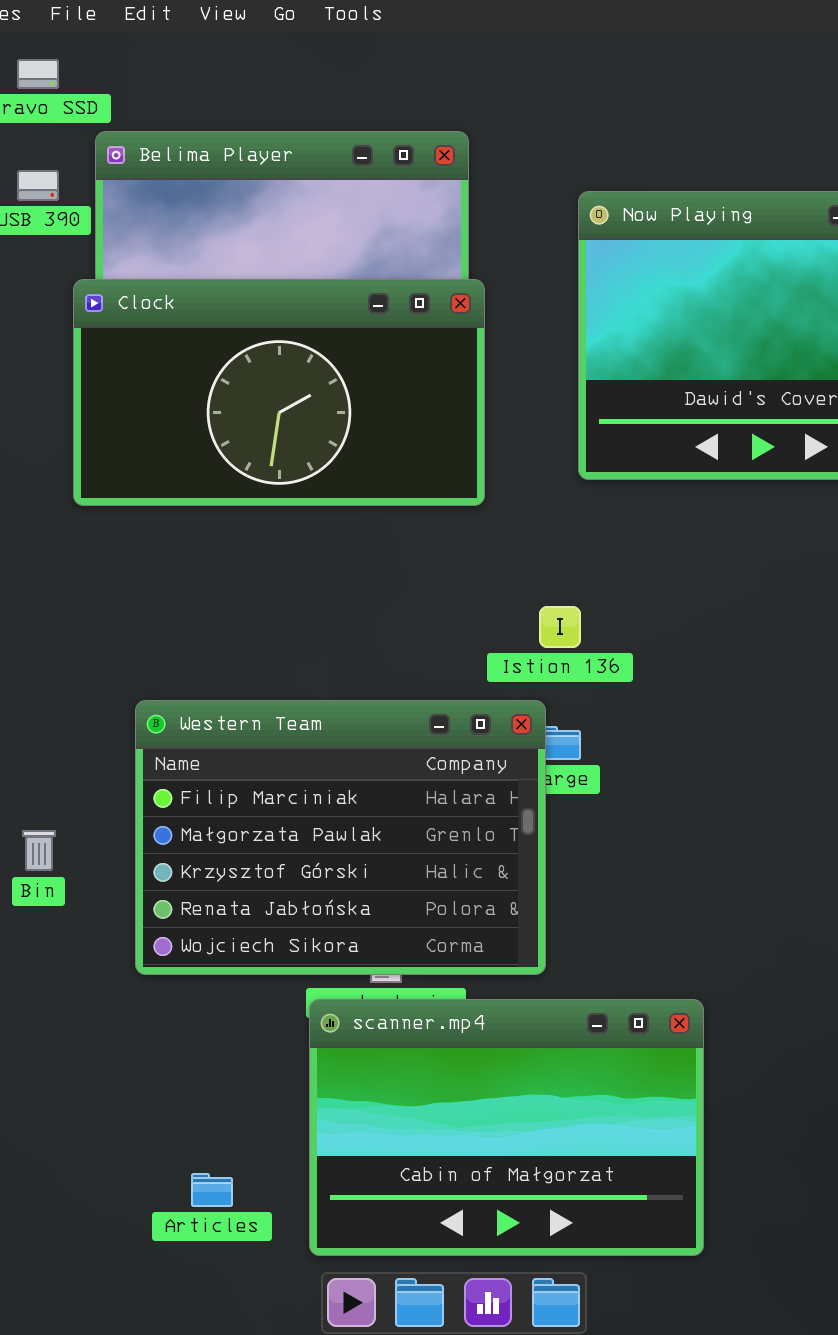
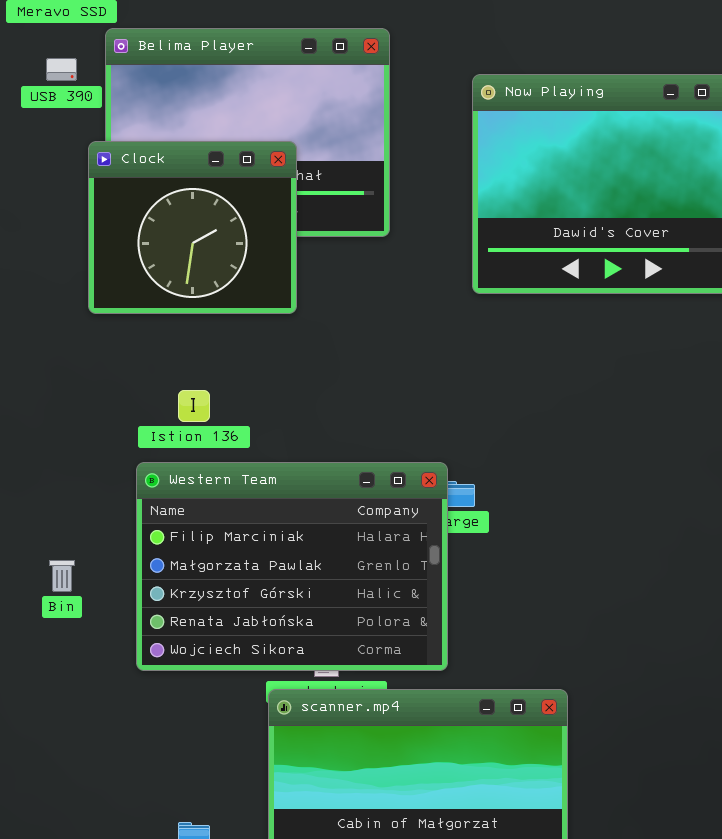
Clock: [73,279,485,506] -> [88,141,297,314], resized
Istion 136: [539,606,581,648] -> [178,390,210,422], moved

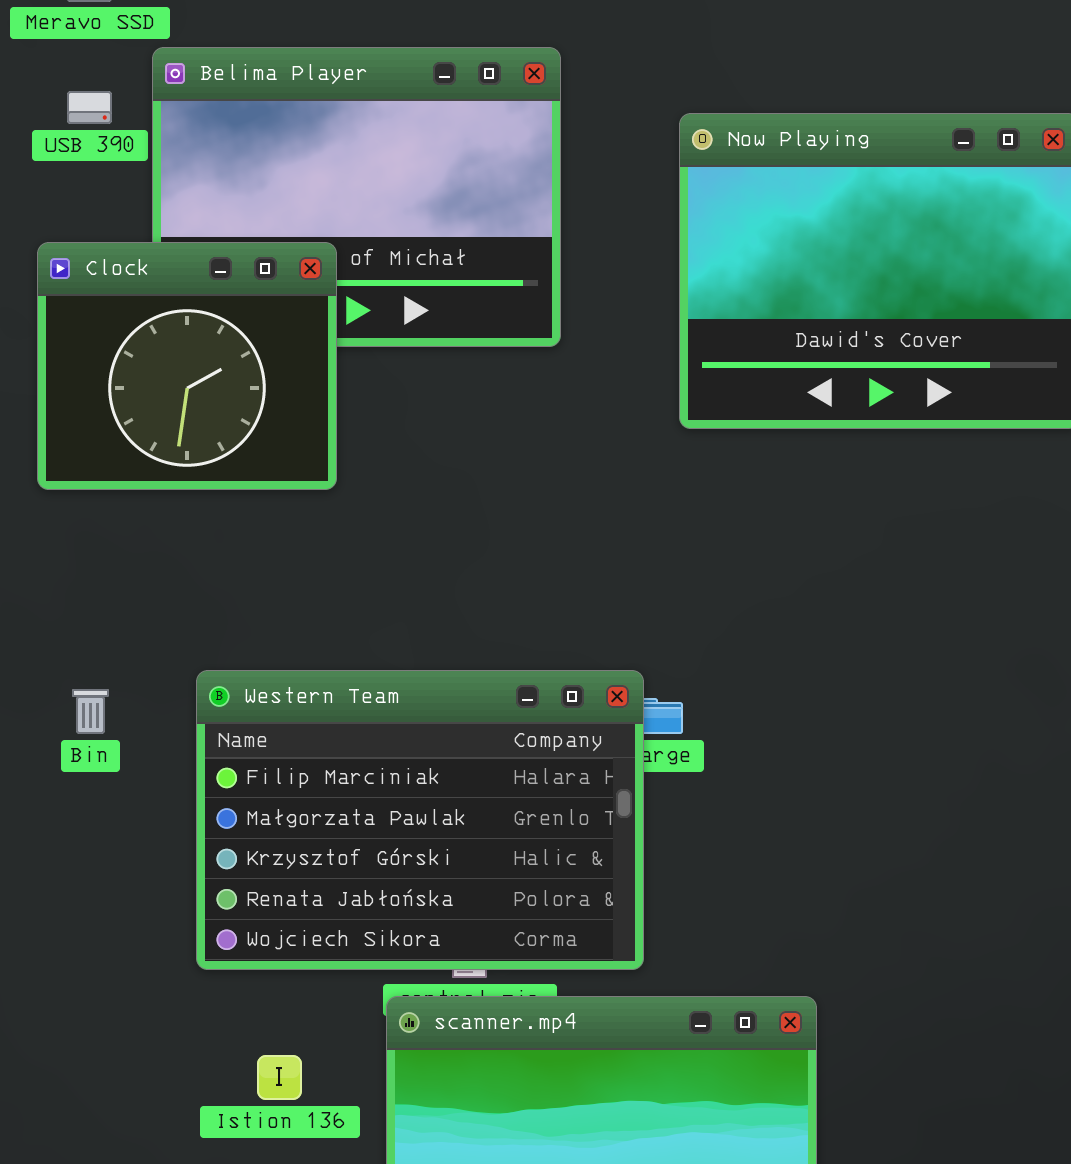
Clock: [88,141,297,314] -> [37,242,337,490], moved
Istion 136: [178,390,210,422] -> [257,1055,302,1100], moved
Bin: [49,560,75,592] -> [72,689,109,734], moved

